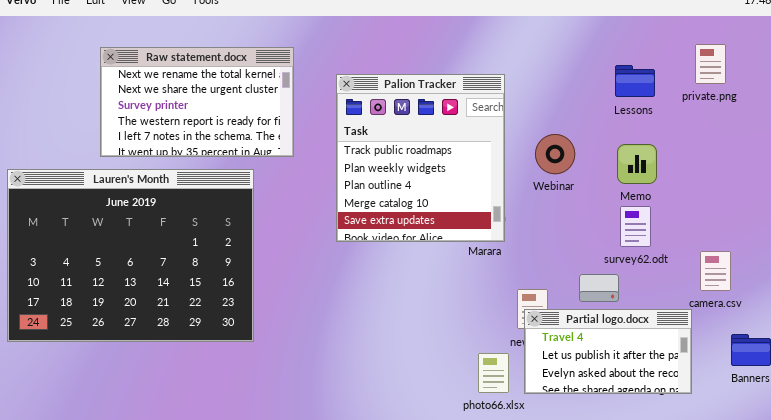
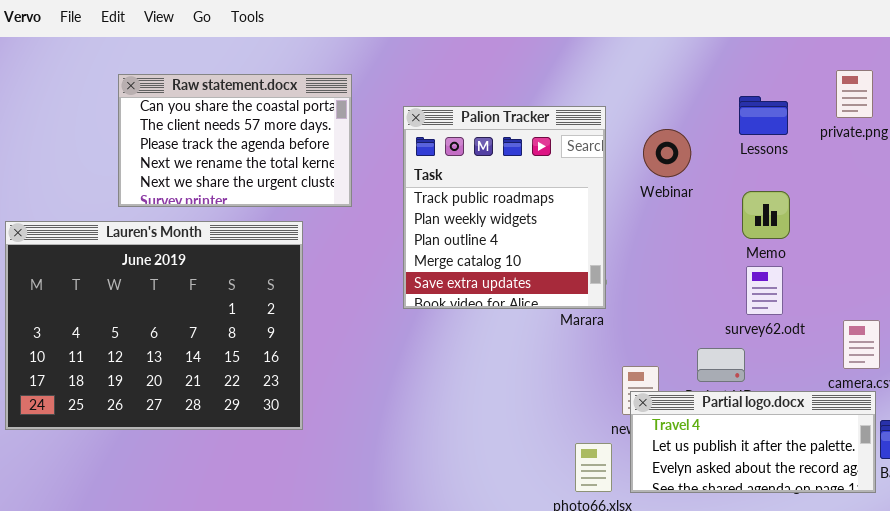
Raw statement.docx: [100,47,294,157] -> [118,74,352,207], scrolled up 3 rows
Webinar: [535,134,575,174] -> [643,129,691,177], moved
Partial logo.docx: [524,309,692,394] -> [630,391,876,493], resized

